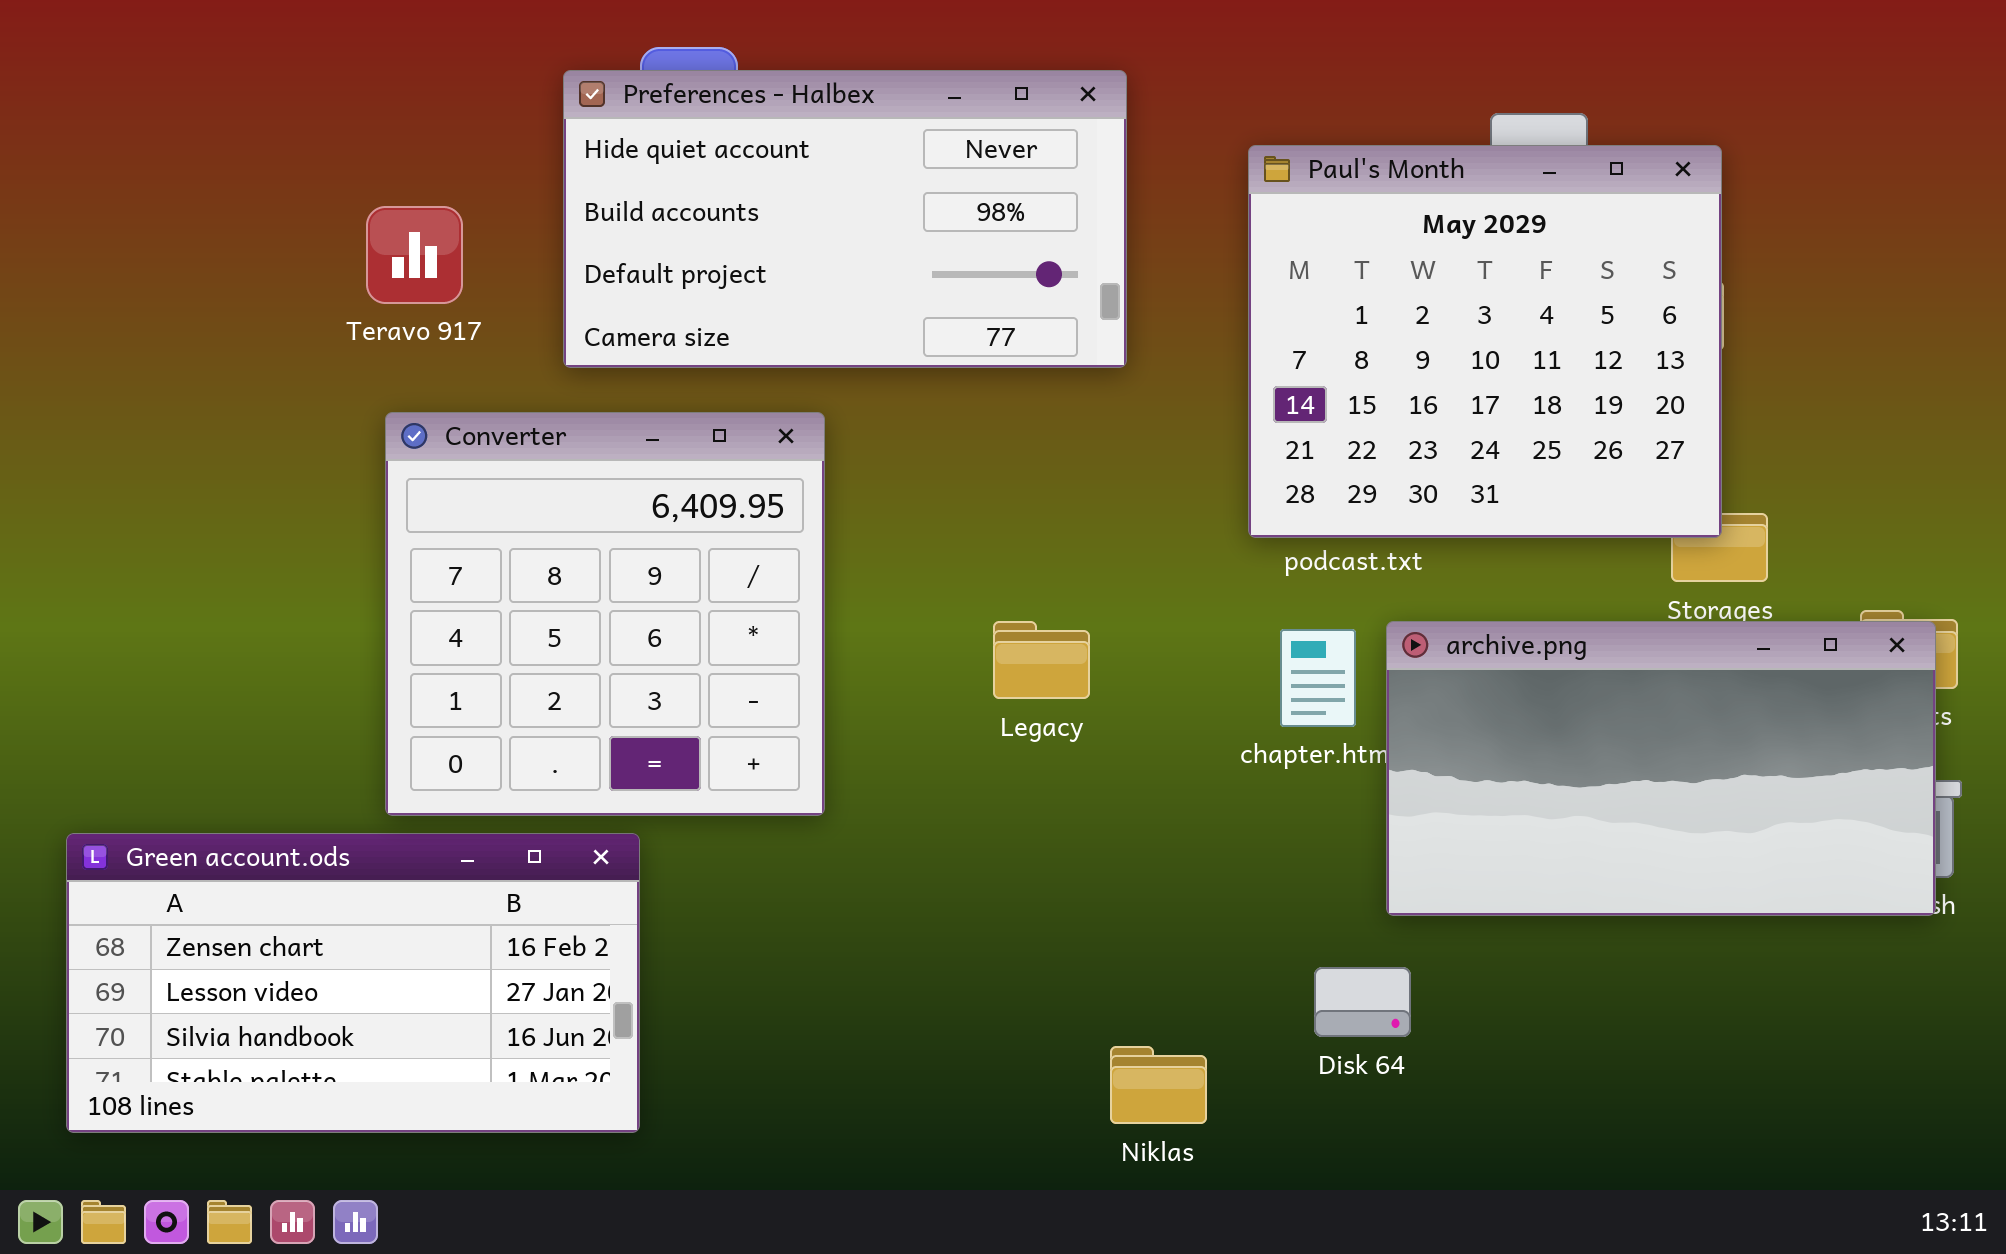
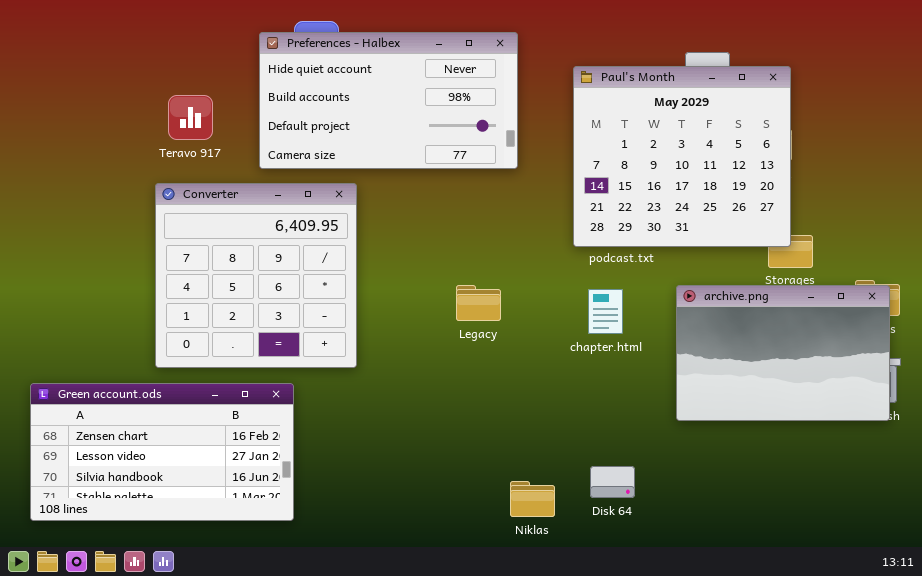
Converter: [385,412,825,816] -> [155,183,357,368], moved
archive.png: [1386,621,1936,916] -> [676,285,890,421], resized
Disk 64: [1314,967,1411,1037] -> [590,466,635,498], moved

